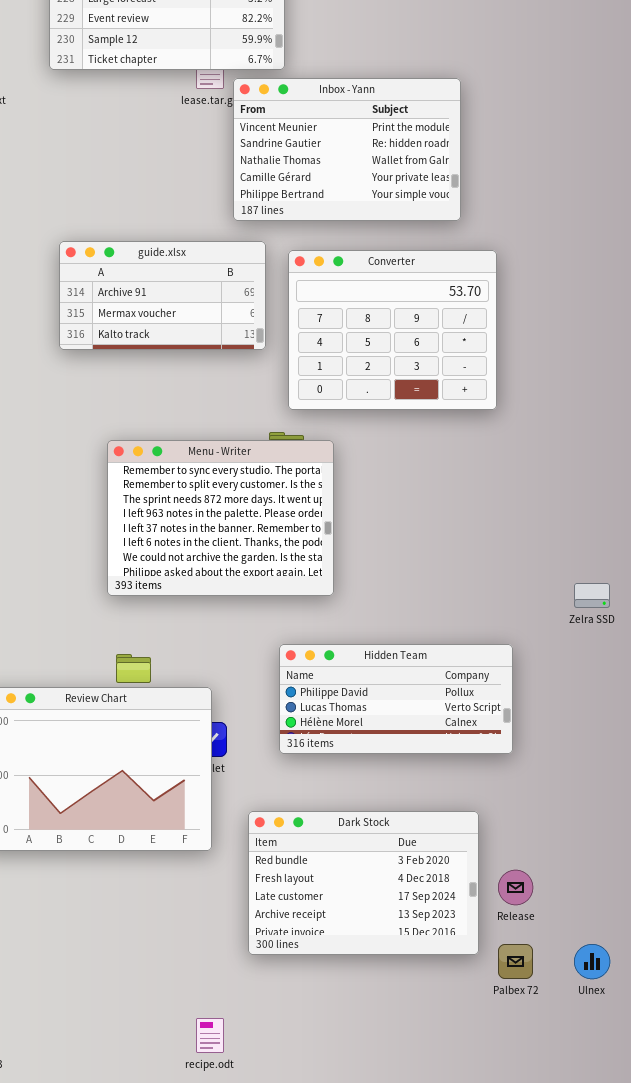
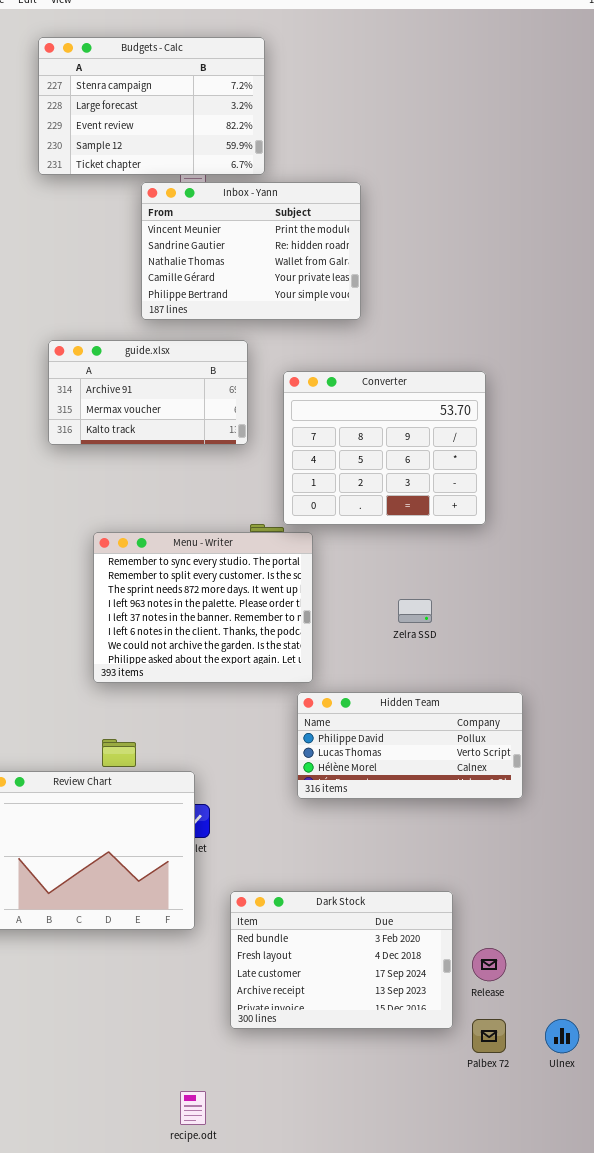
Inbox - Yann: [233,78,461,221] -> [141,182,361,320], moved
Converter: [288,250,497,410] -> [283,371,486,525], moved
Zelra SSD: [574,583,610,608] -> [398,599,432,623], moved
Hidden Team: [279,644,513,754] -> [297,692,523,799], moved

